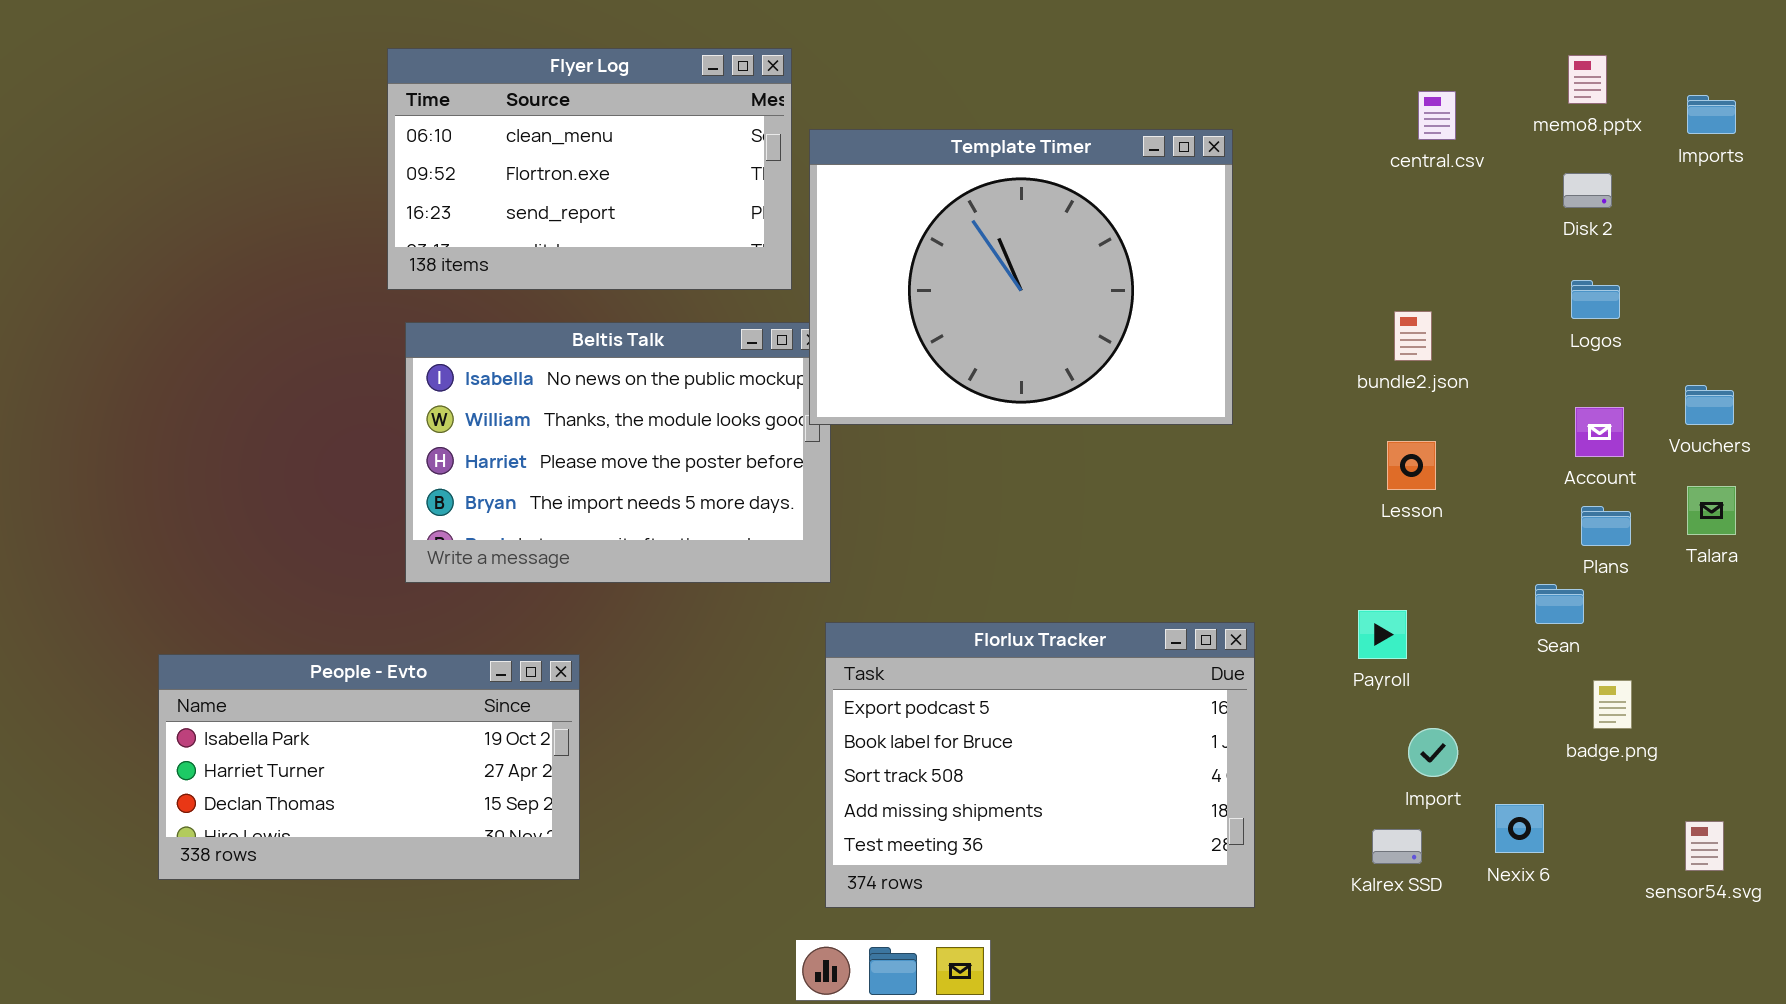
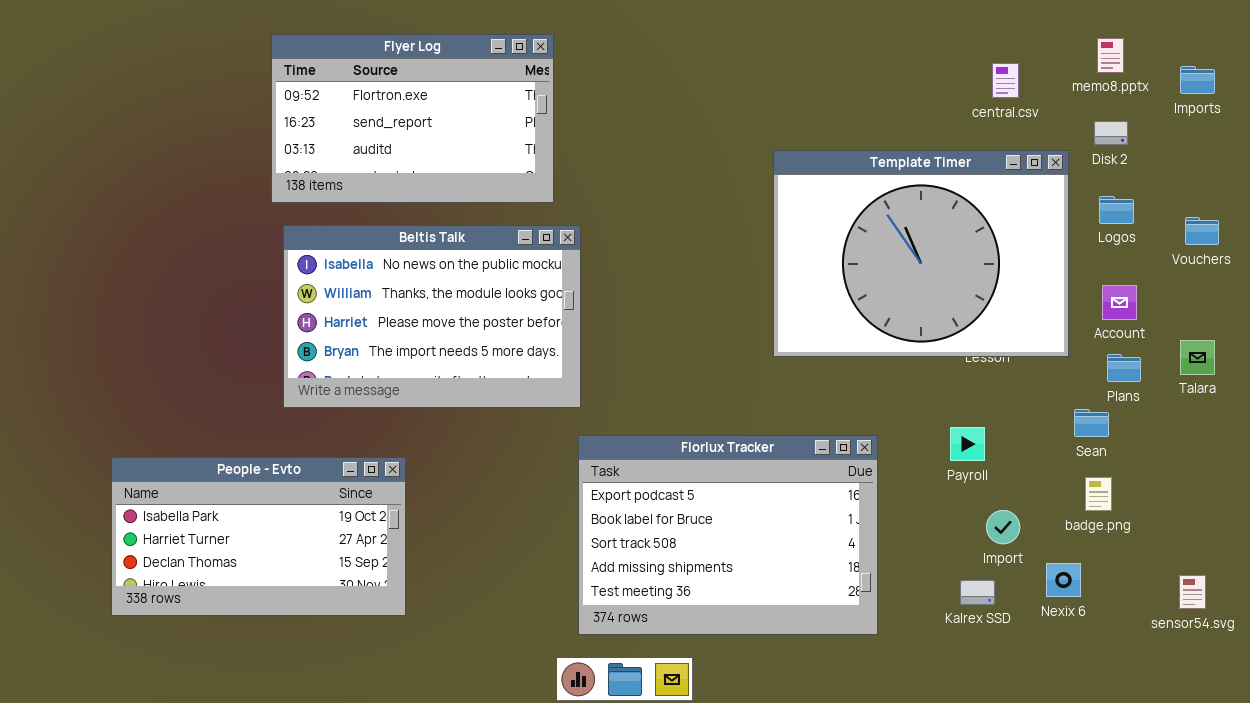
Flyer Log: [387,48,792,290] -> [271,34,554,203], scrolled down 1 row
Template Timer: [809,129,1233,425] -> [773,150,1069,357], moved
Vouchers: [1685,385,1734,425] -> [1185,217,1219,245], moved
badge.png: [1593,680,1632,729] -> [1085,477,1112,511], moved

